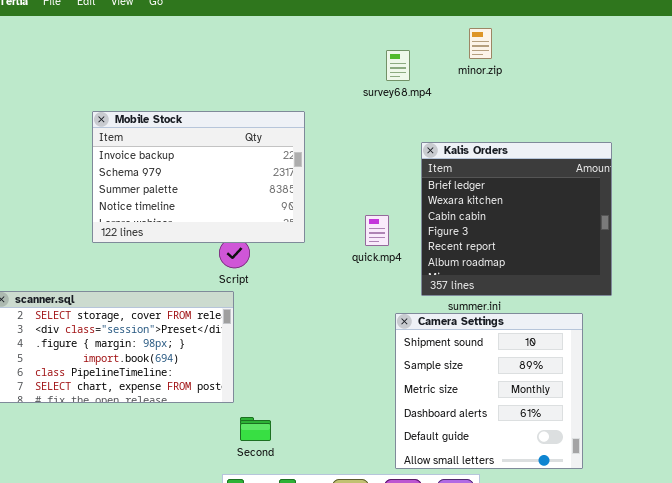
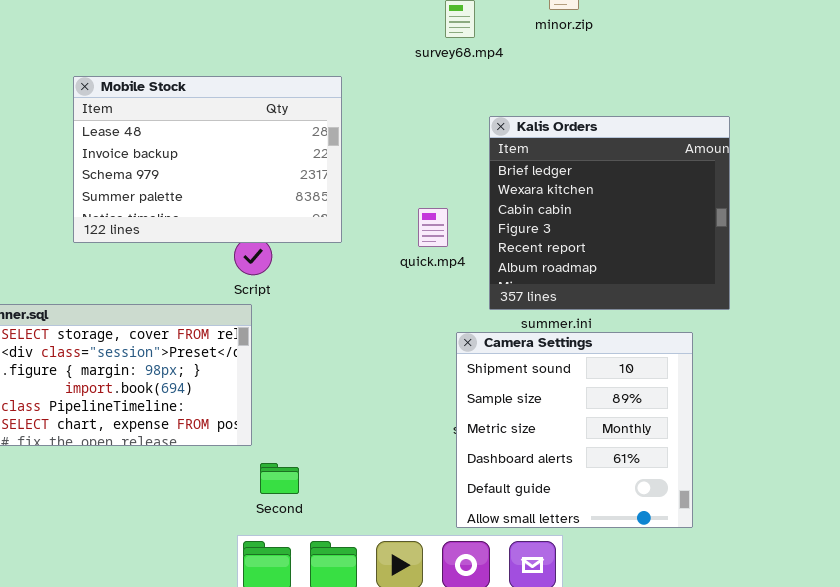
Mobile Stock: [92,111,305,243] -> [73,76,342,243], scrolled up 1 row

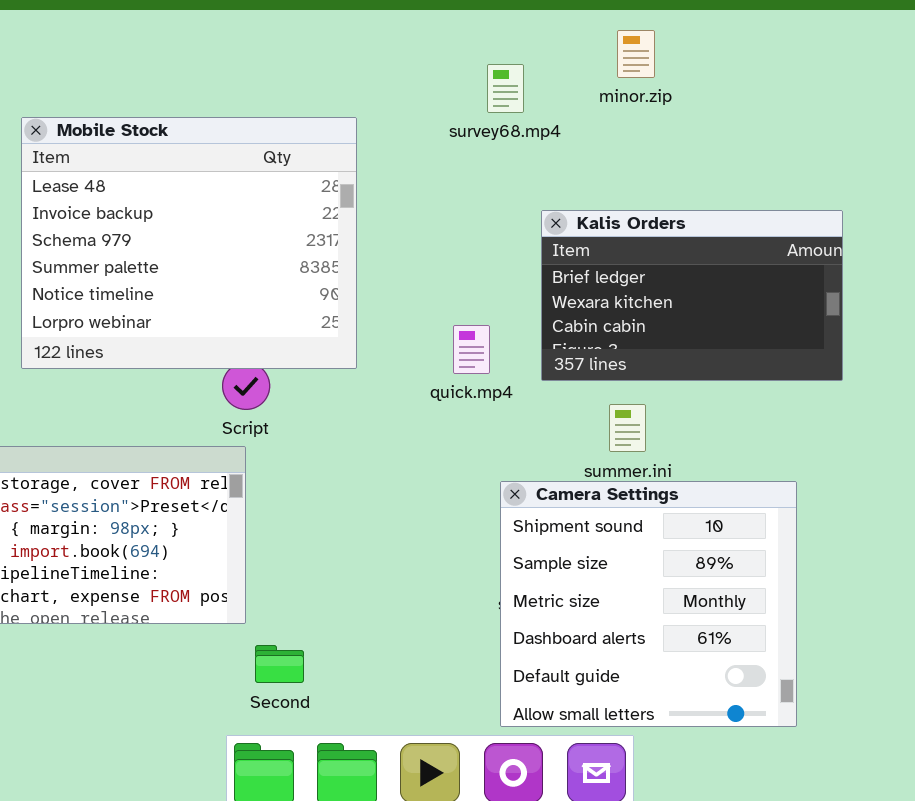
Mobile Stock: [73,76,342,243] -> [21,117,357,369], resized
Kalis Orders: [489,116,730,310] -> [541,210,843,381], resized

